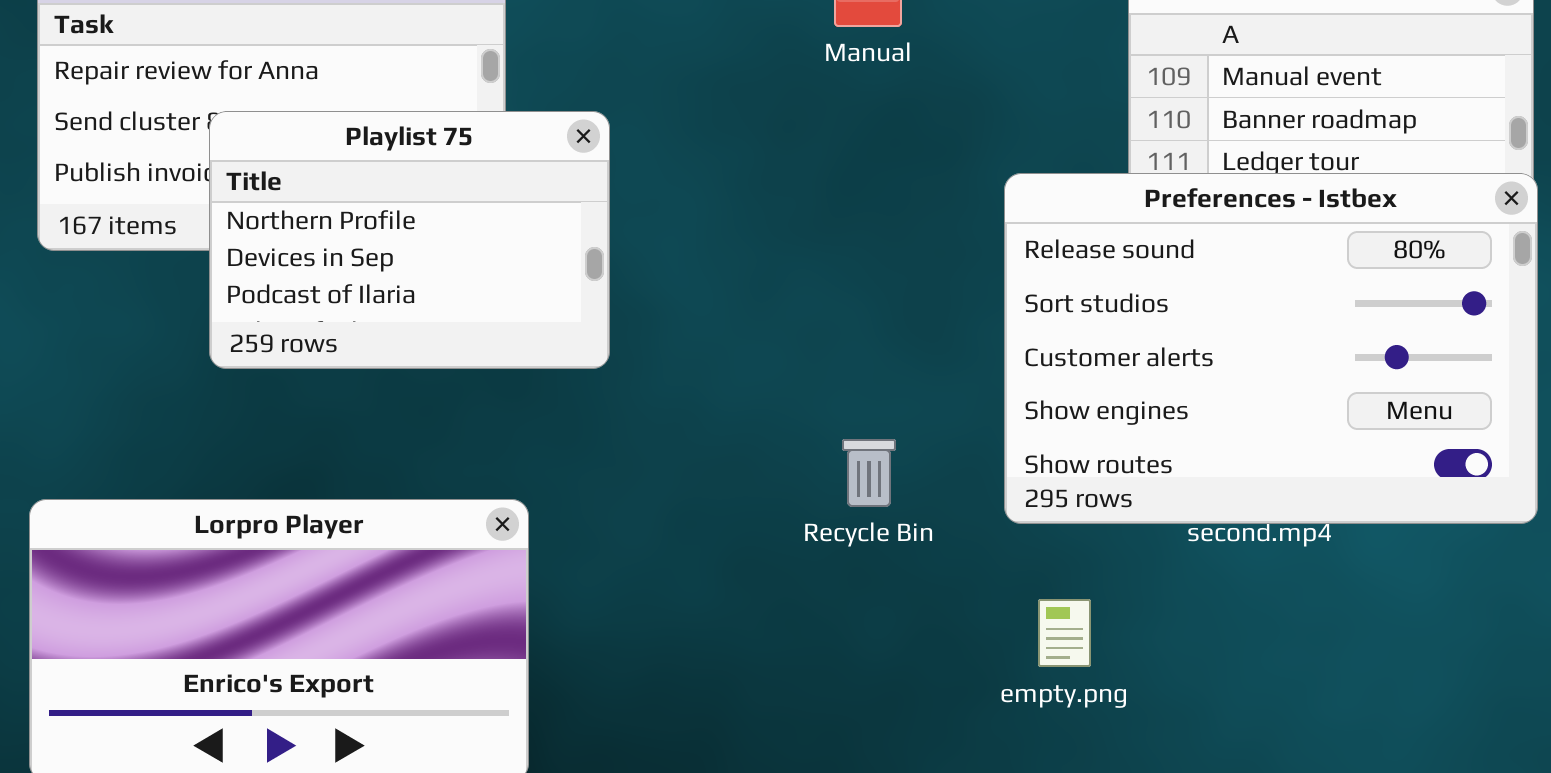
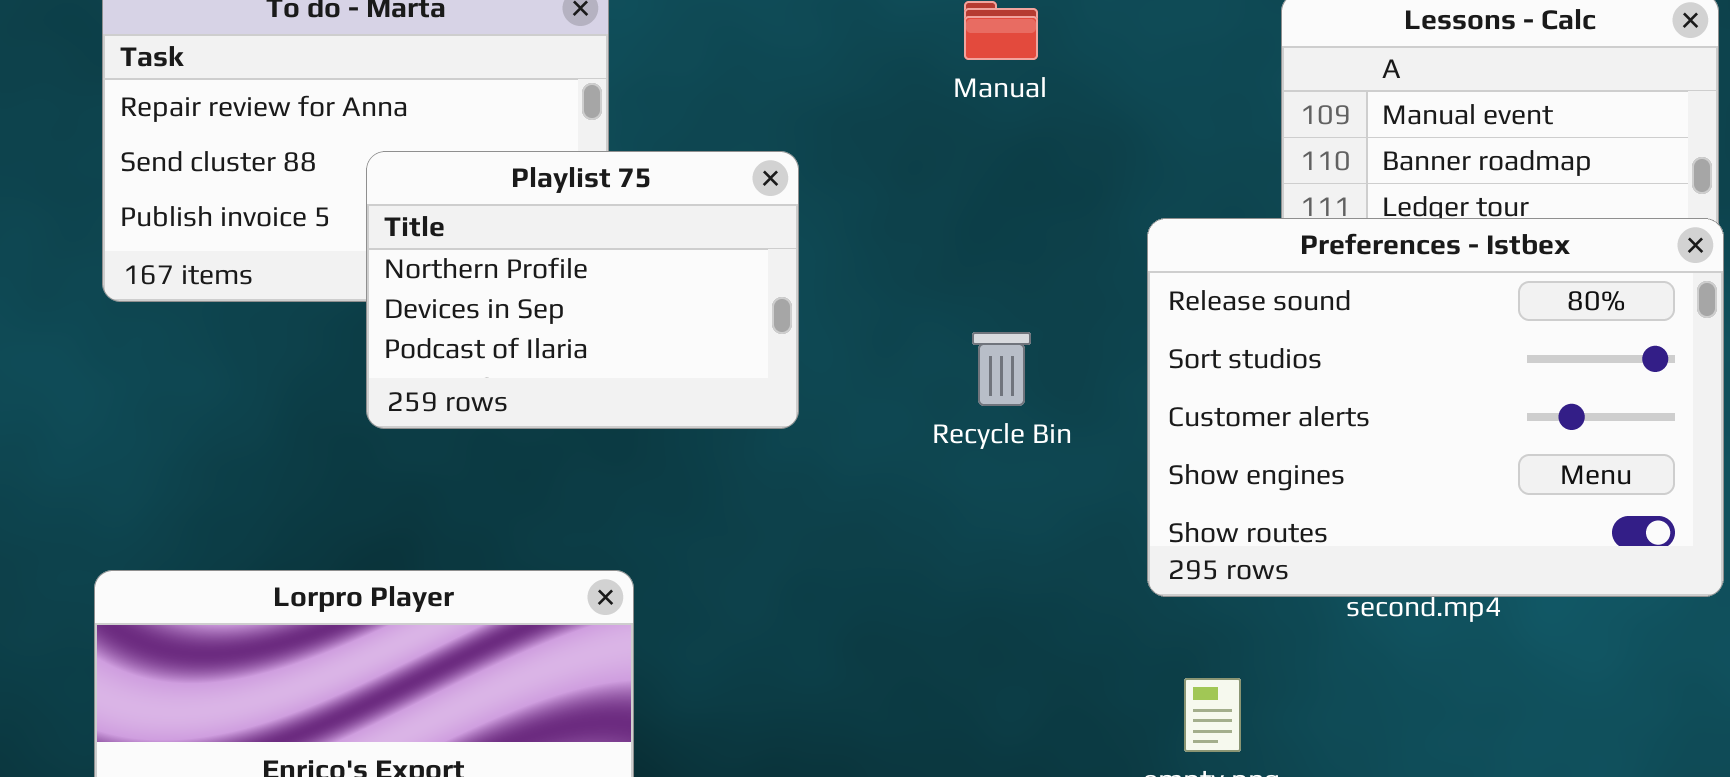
Playlist 75: [209,111,610,369] -> [366,151,799,429], moved
Recycle Bin: [842,439,896,507] -> [972,332,1031,406], moved

